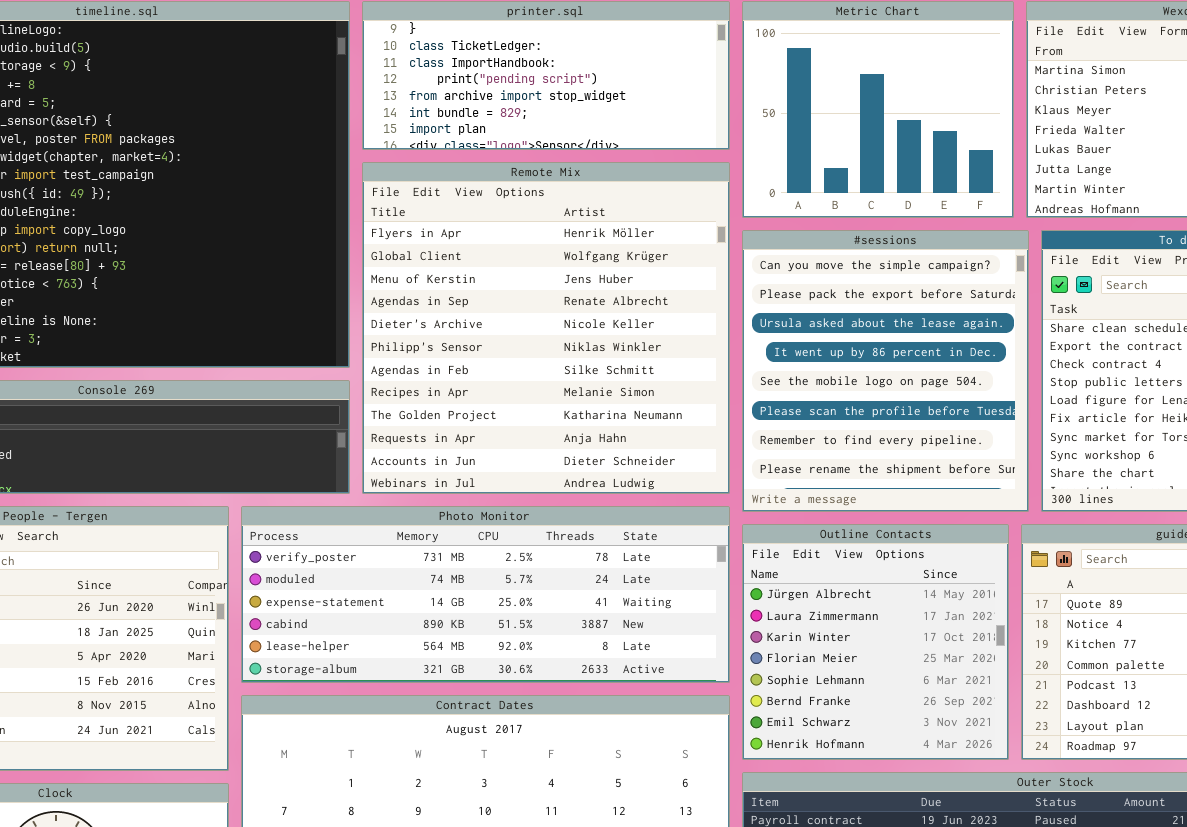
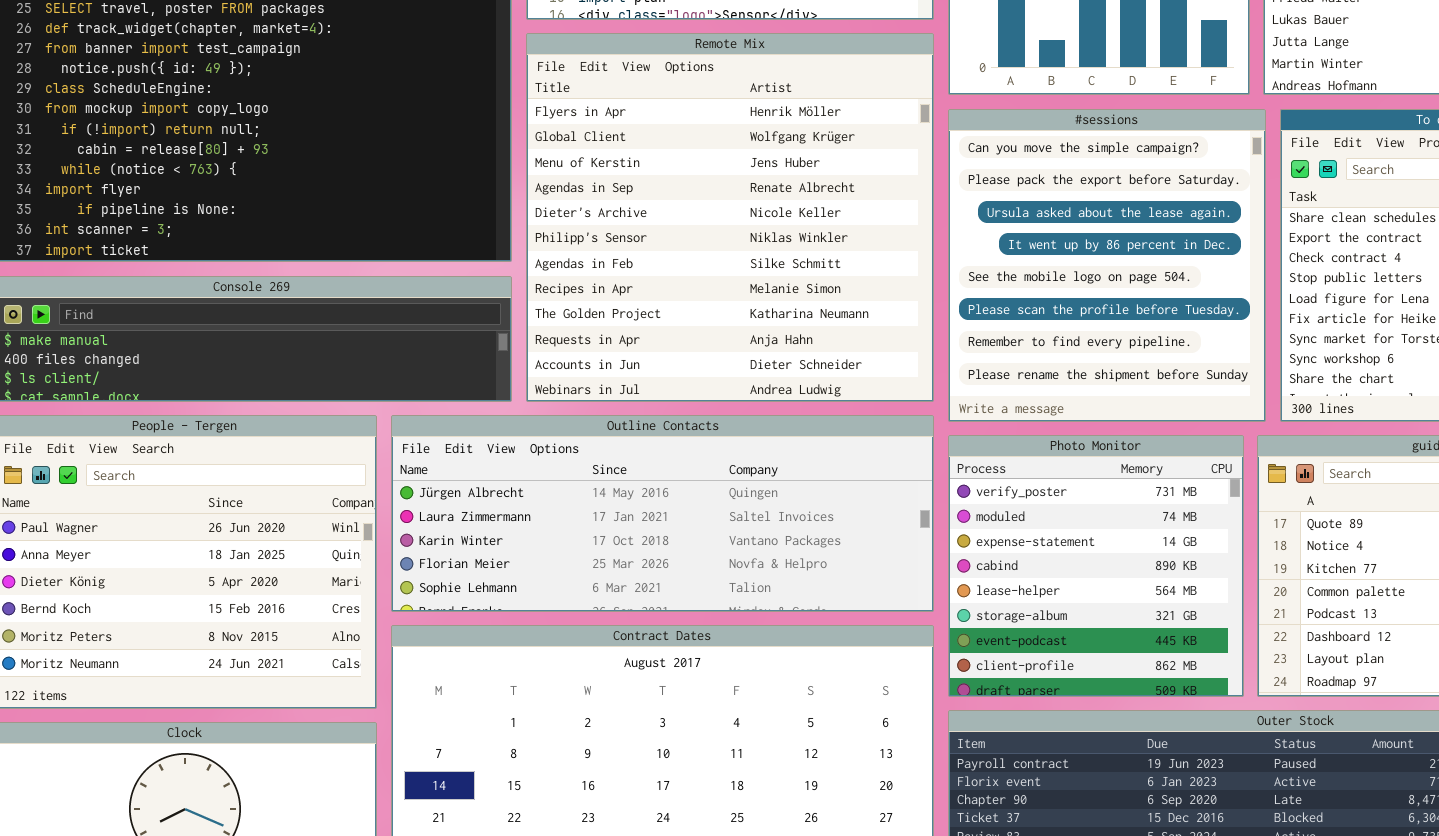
Photo Monitor: [241,506,730,683] -> [948,435,1244,697], moved, resized
Outline Contacts: [742,524,1009,760] -> [391,415,934,612], moved, resized

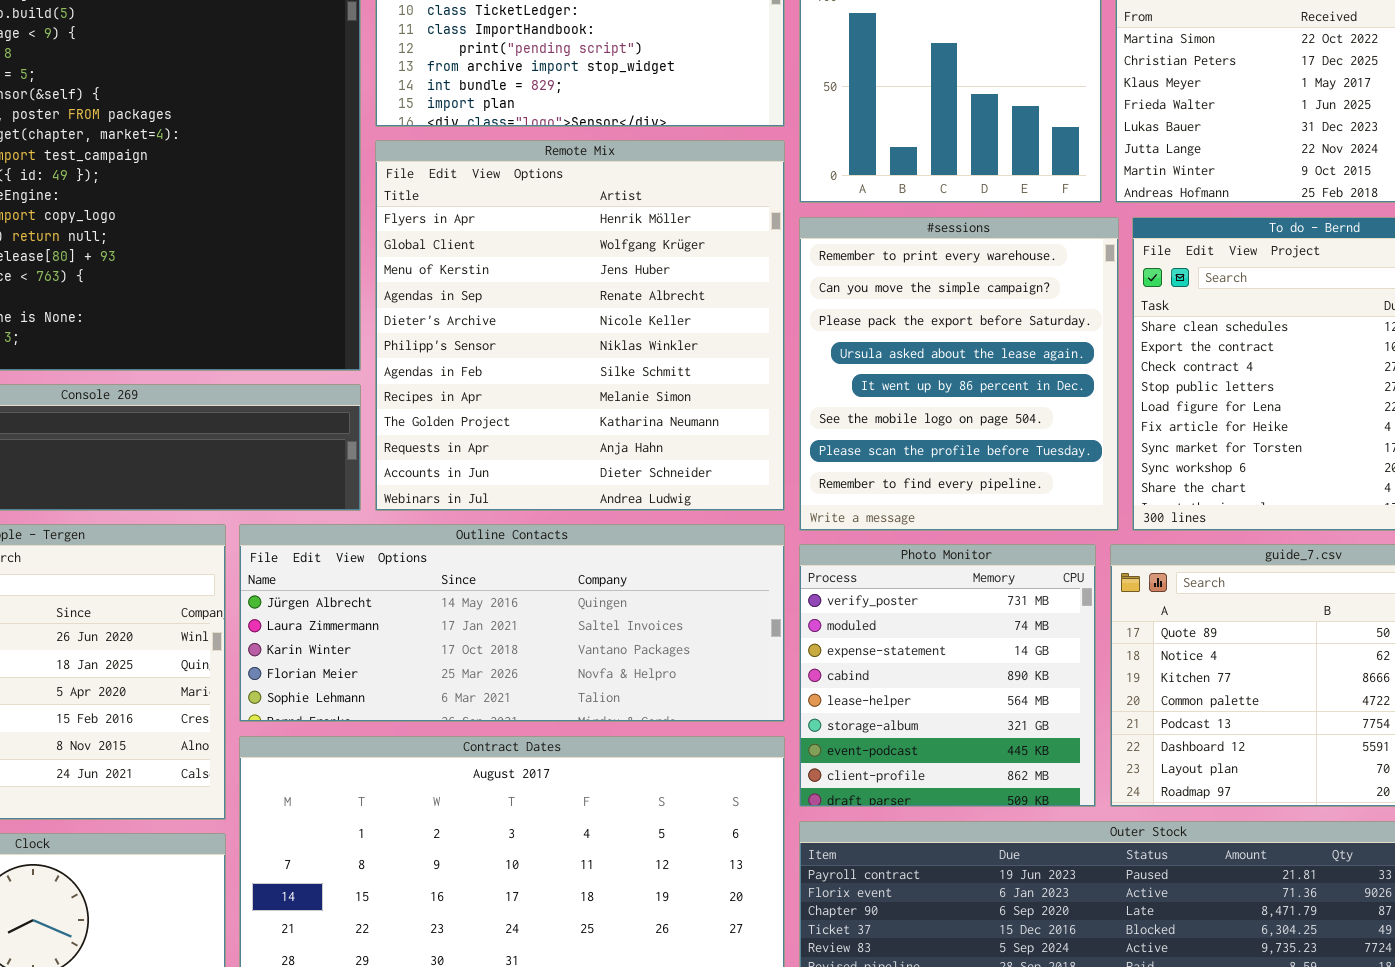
#sessions: [948,109,1266,422] -> [799,217,1119,531], scrolled up 1 row

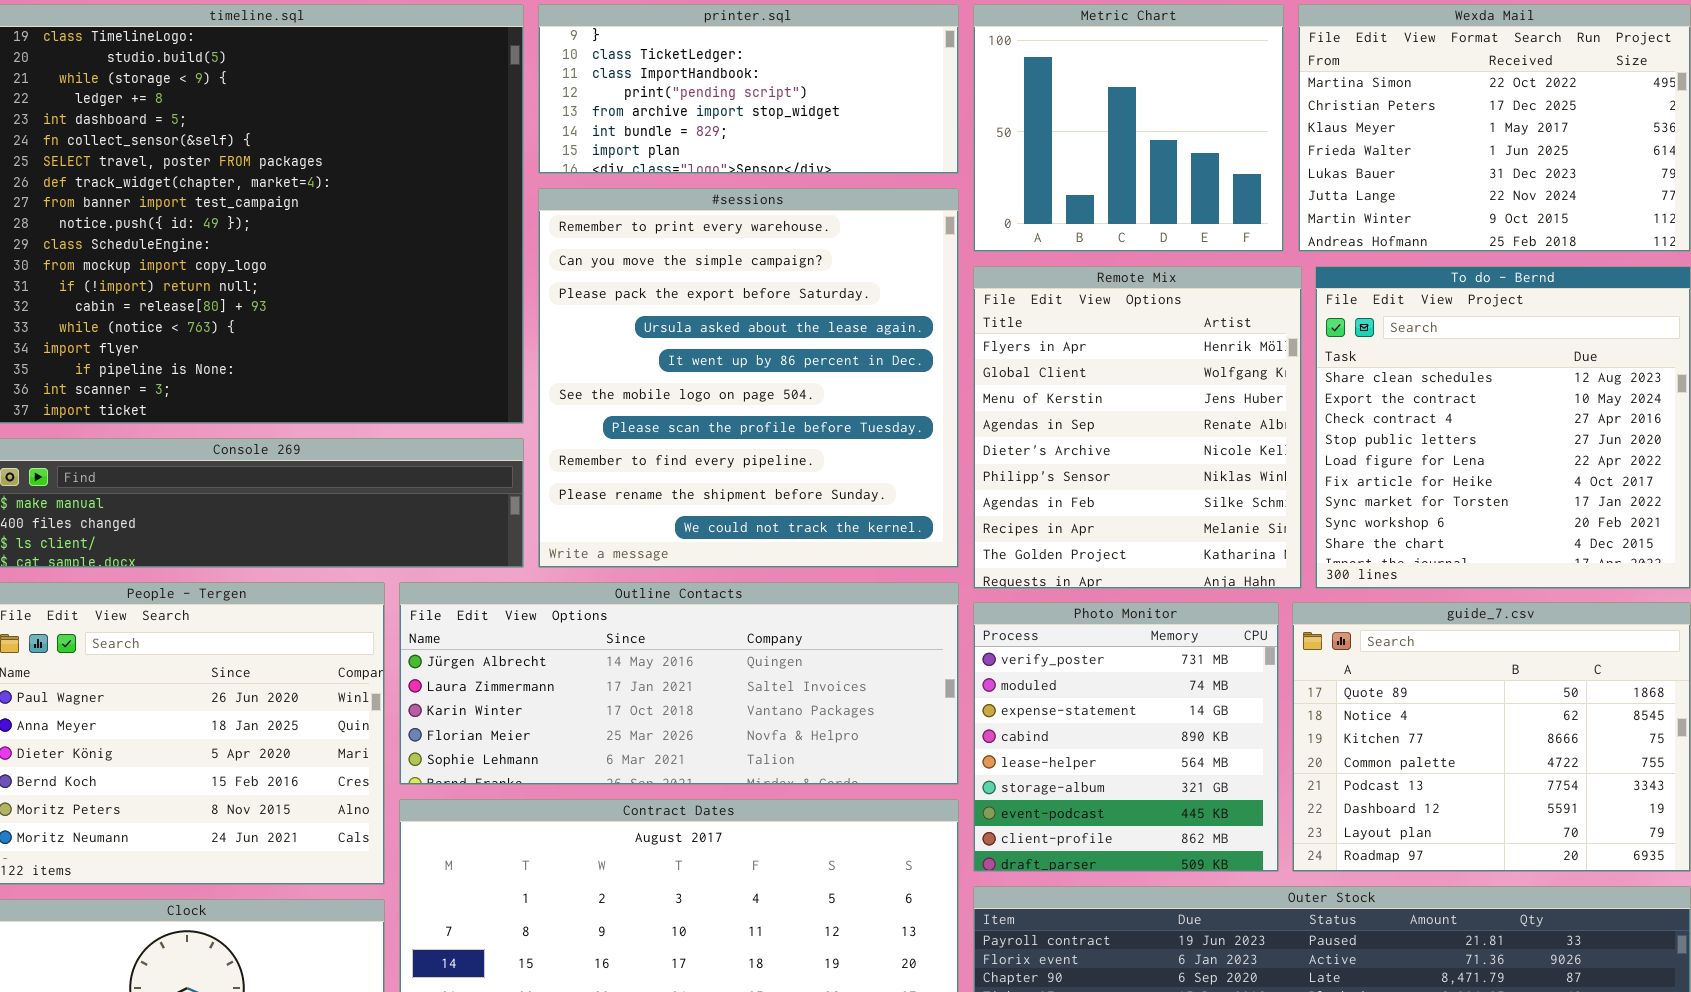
Remote Mix: [375,140,785,511] -> [973,266,1302,589], moved, resized
#sessions: [799,217,1119,531] -> [538,188,959,568], moved, resized

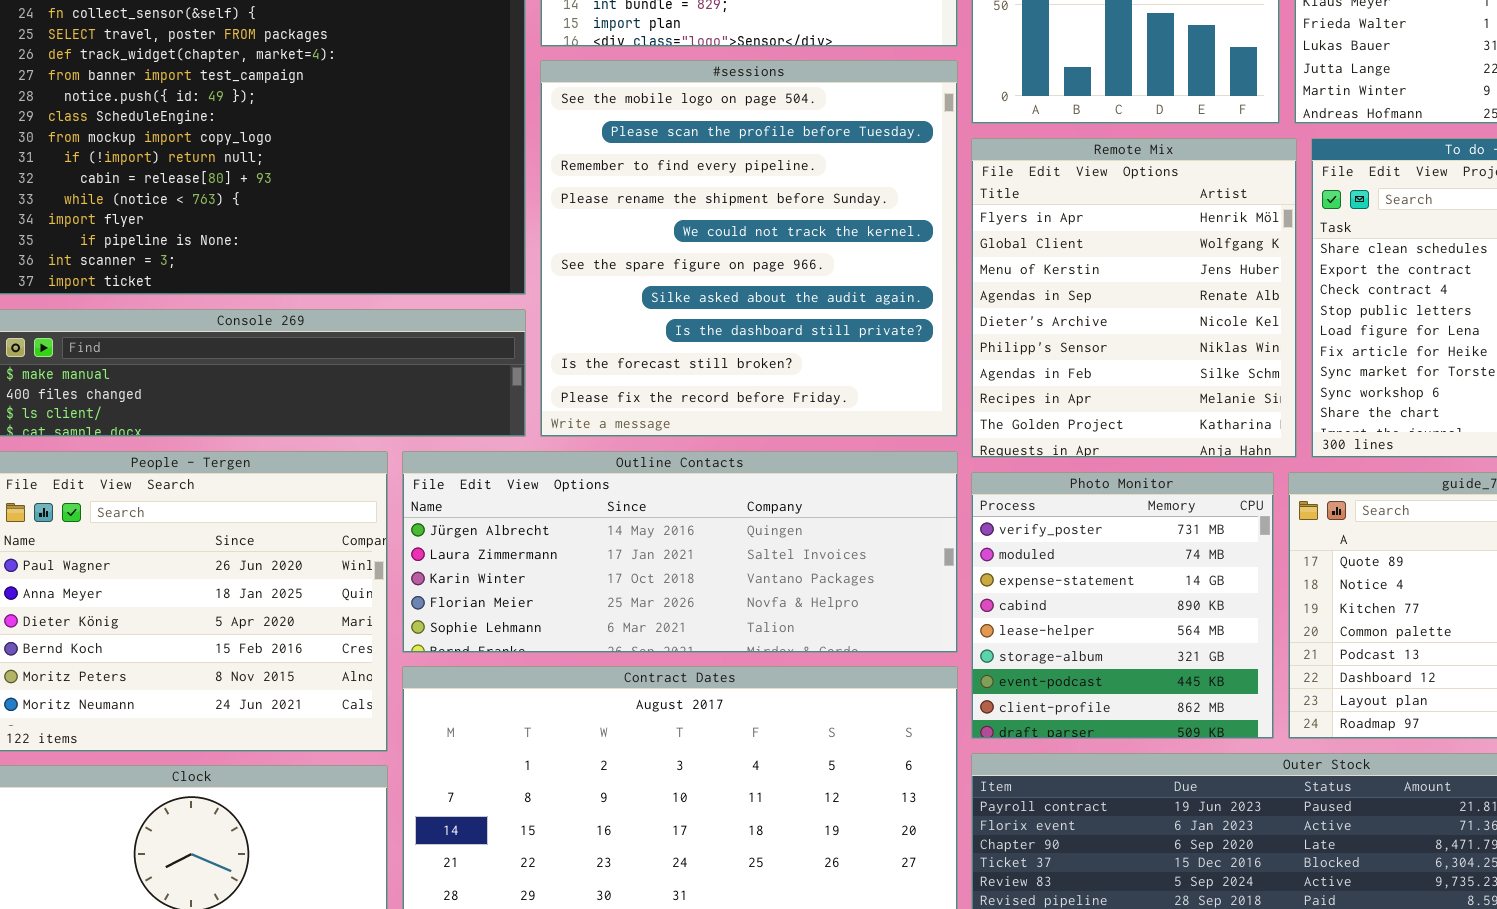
#sessions: [538,188,959,568] -> [540,60,958,437], scrolled down 5 rows

